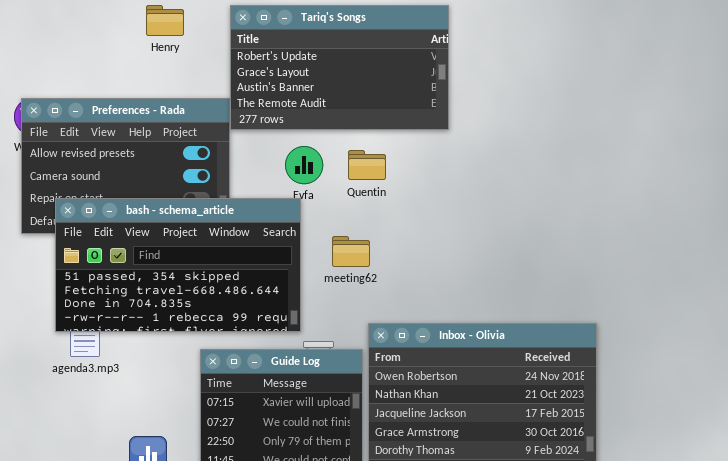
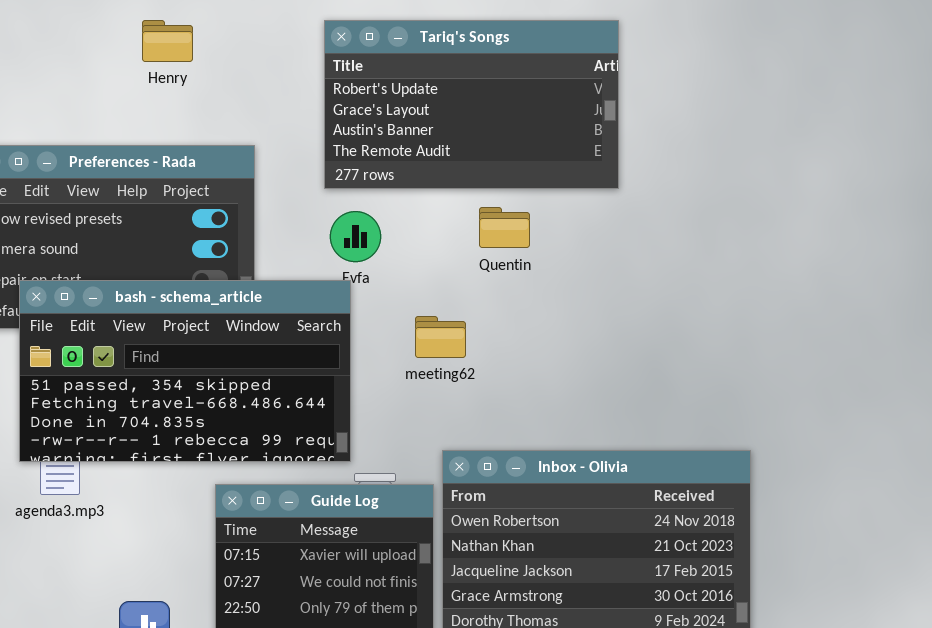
Tariq's Songs: [230,5,449,130] -> [324,20,619,189], moved
Quentin: [348,150,386,180] -> [479,207,530,248], moved
meeting62: [332,236,370,267] -> [415,316,466,358], moved

